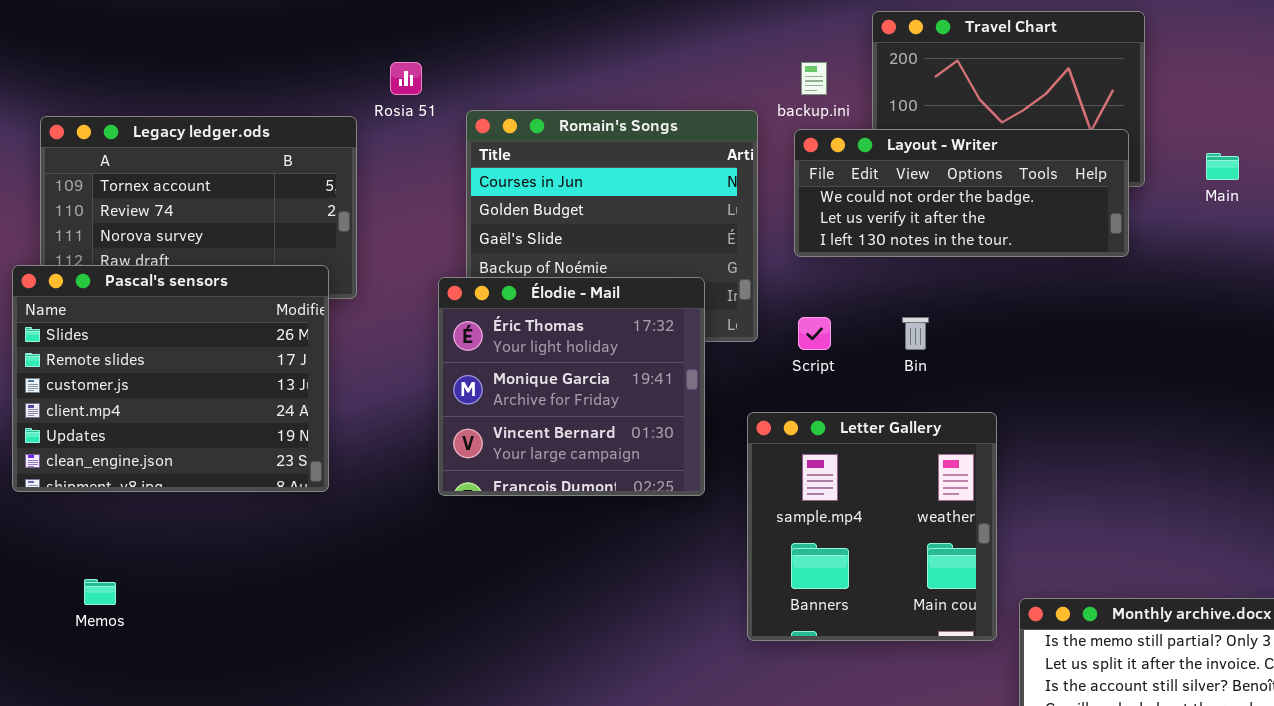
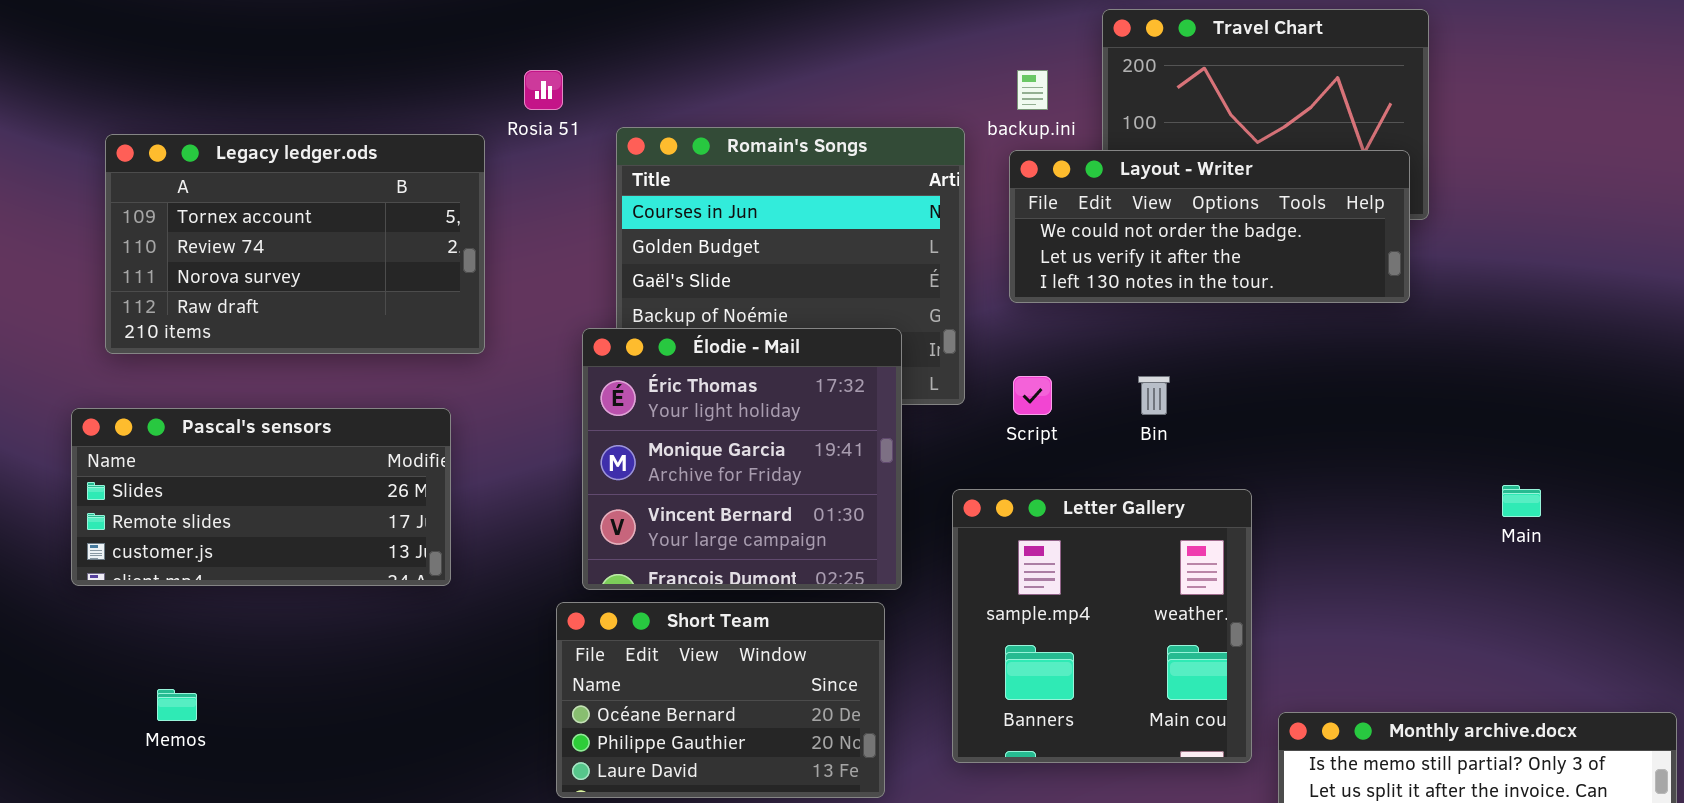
Main: [1206,153,1239,180] -> [1502,485,1541,517], moved
Pascal's sensors: [12,265,329,492] -> [71,408,451,586], resized
Short Team: none -> [556,602,885,798], opened

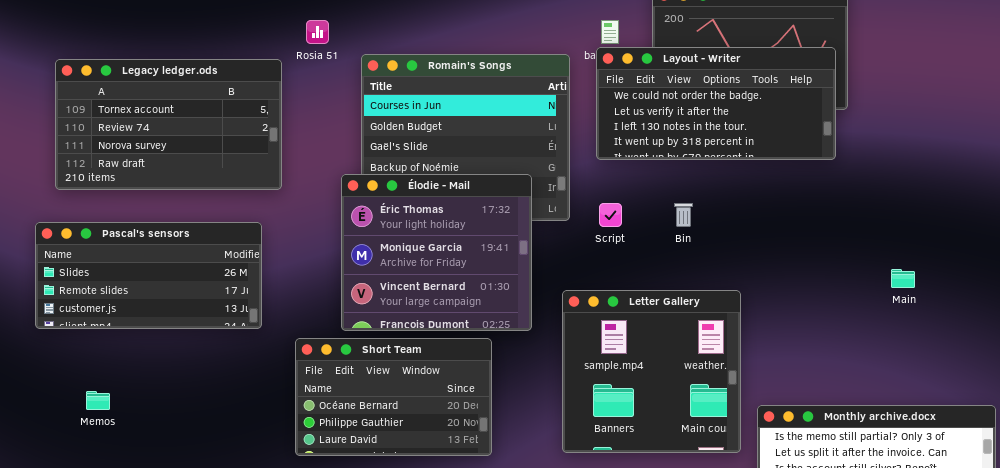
Layout - Writer: [1009,150,1410,303] -> [596,47,836,160], resized
Letter Gallery: [952,489,1252,763] -> [562,290,741,453], moved
Short Team: [556,602,885,798] -> [295,338,492,456], moved

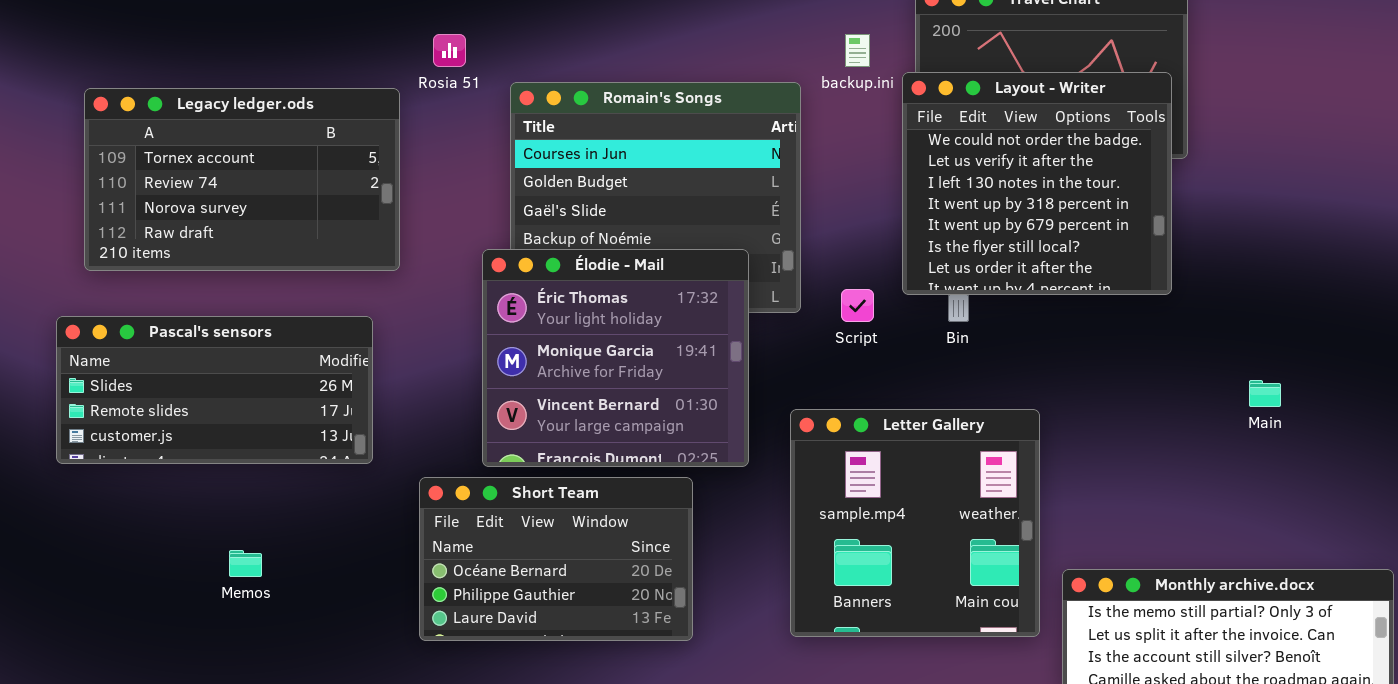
Layout - Writer: [596,47,836,160] -> [902,72,1172,295], resized
Memos: [86,391,110,410] -> [229,550,262,577], moved

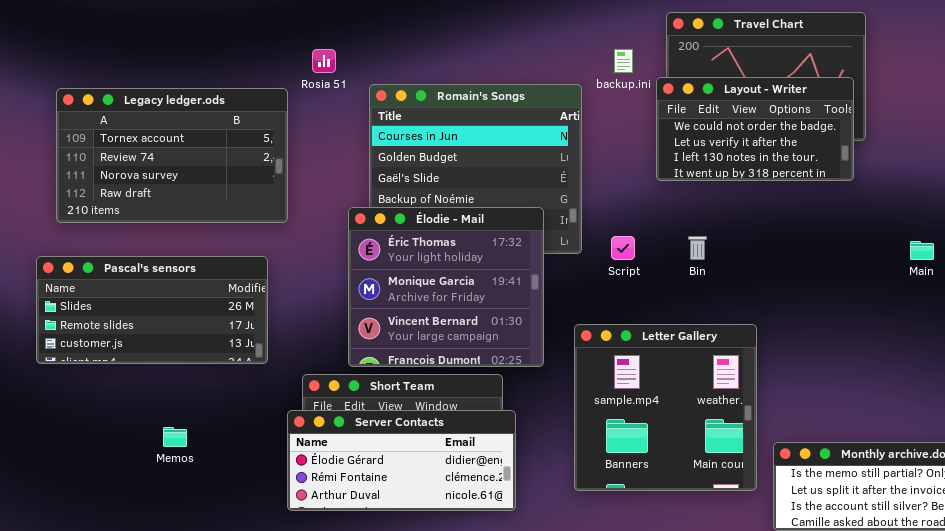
Layout - Writer: [902,72,1172,295] -> [656,77,854,181], resized
Main: [1249,380,1281,407] -> [910,241,934,260], moved
Server Contacts: none -> [287,410,516,511], opened

